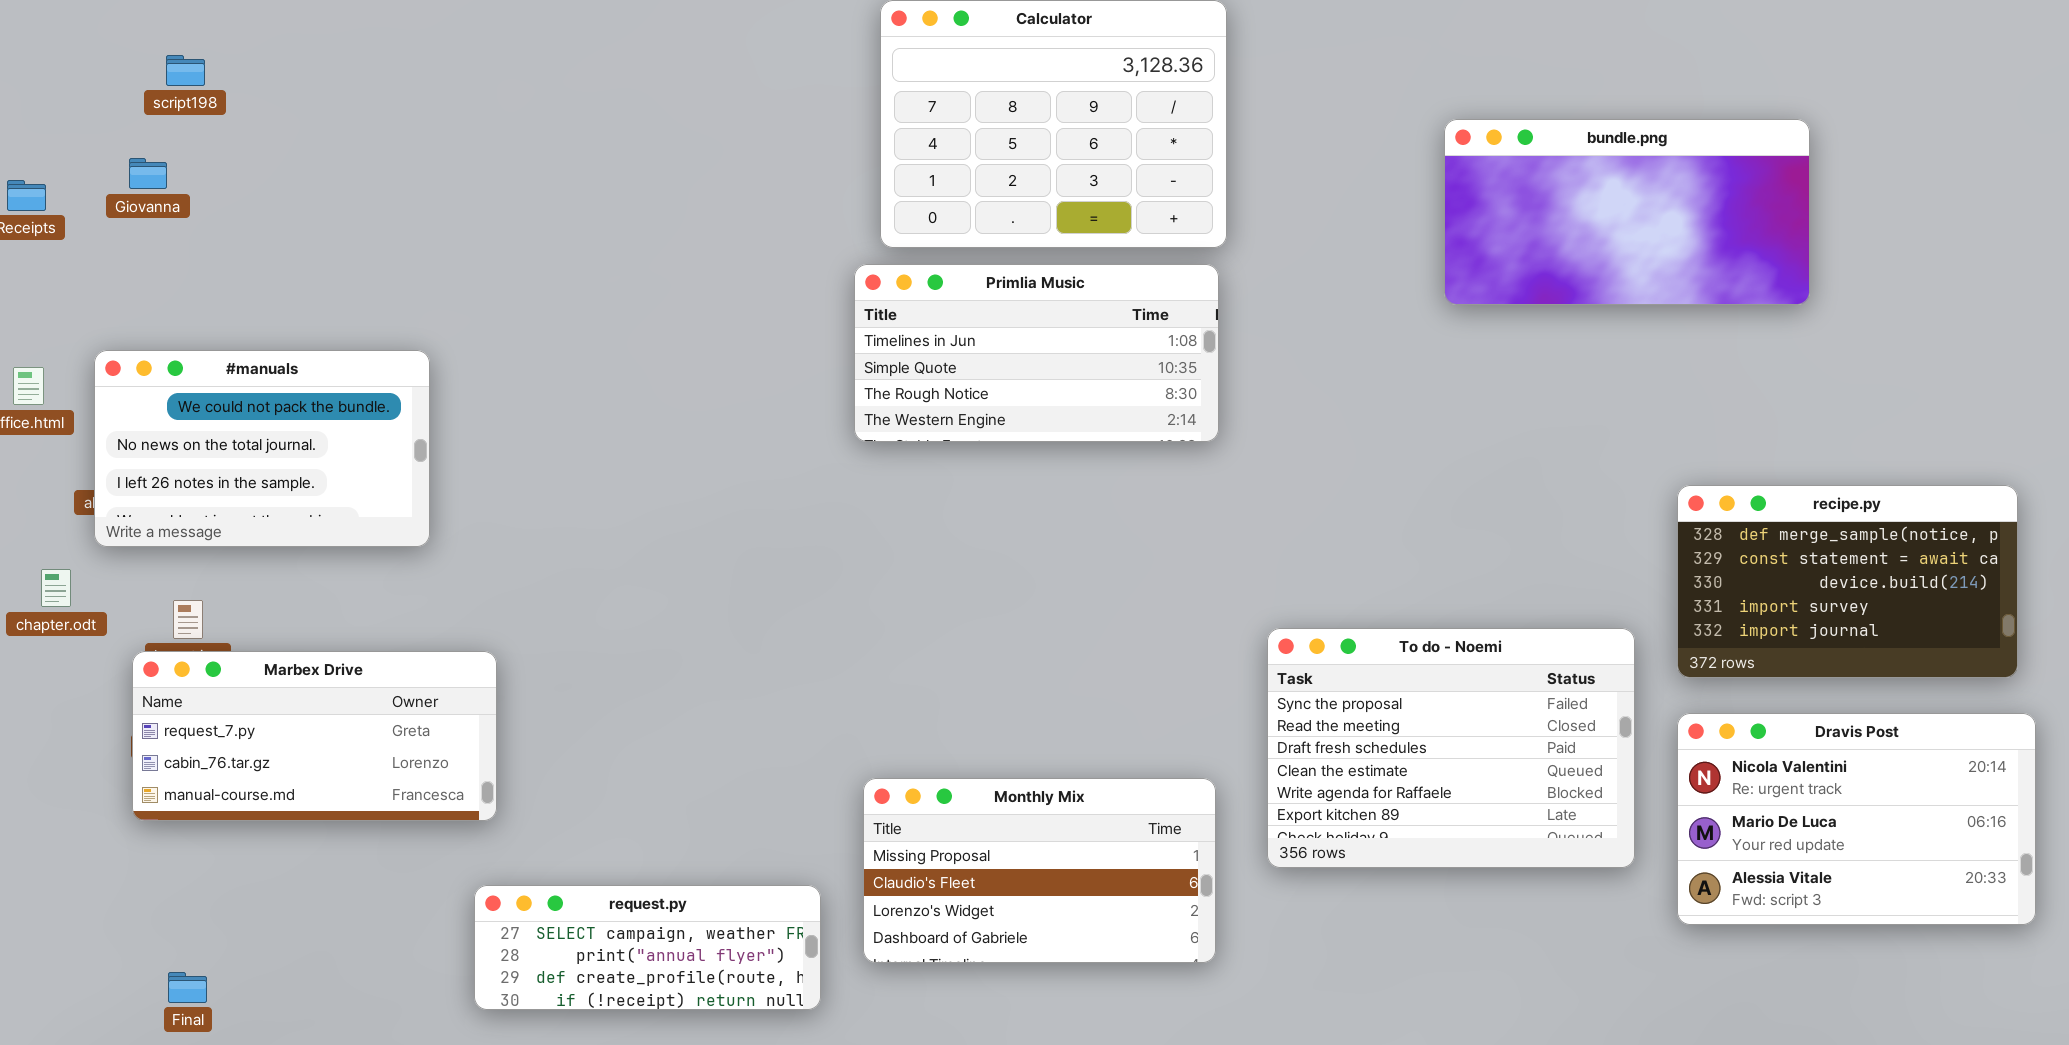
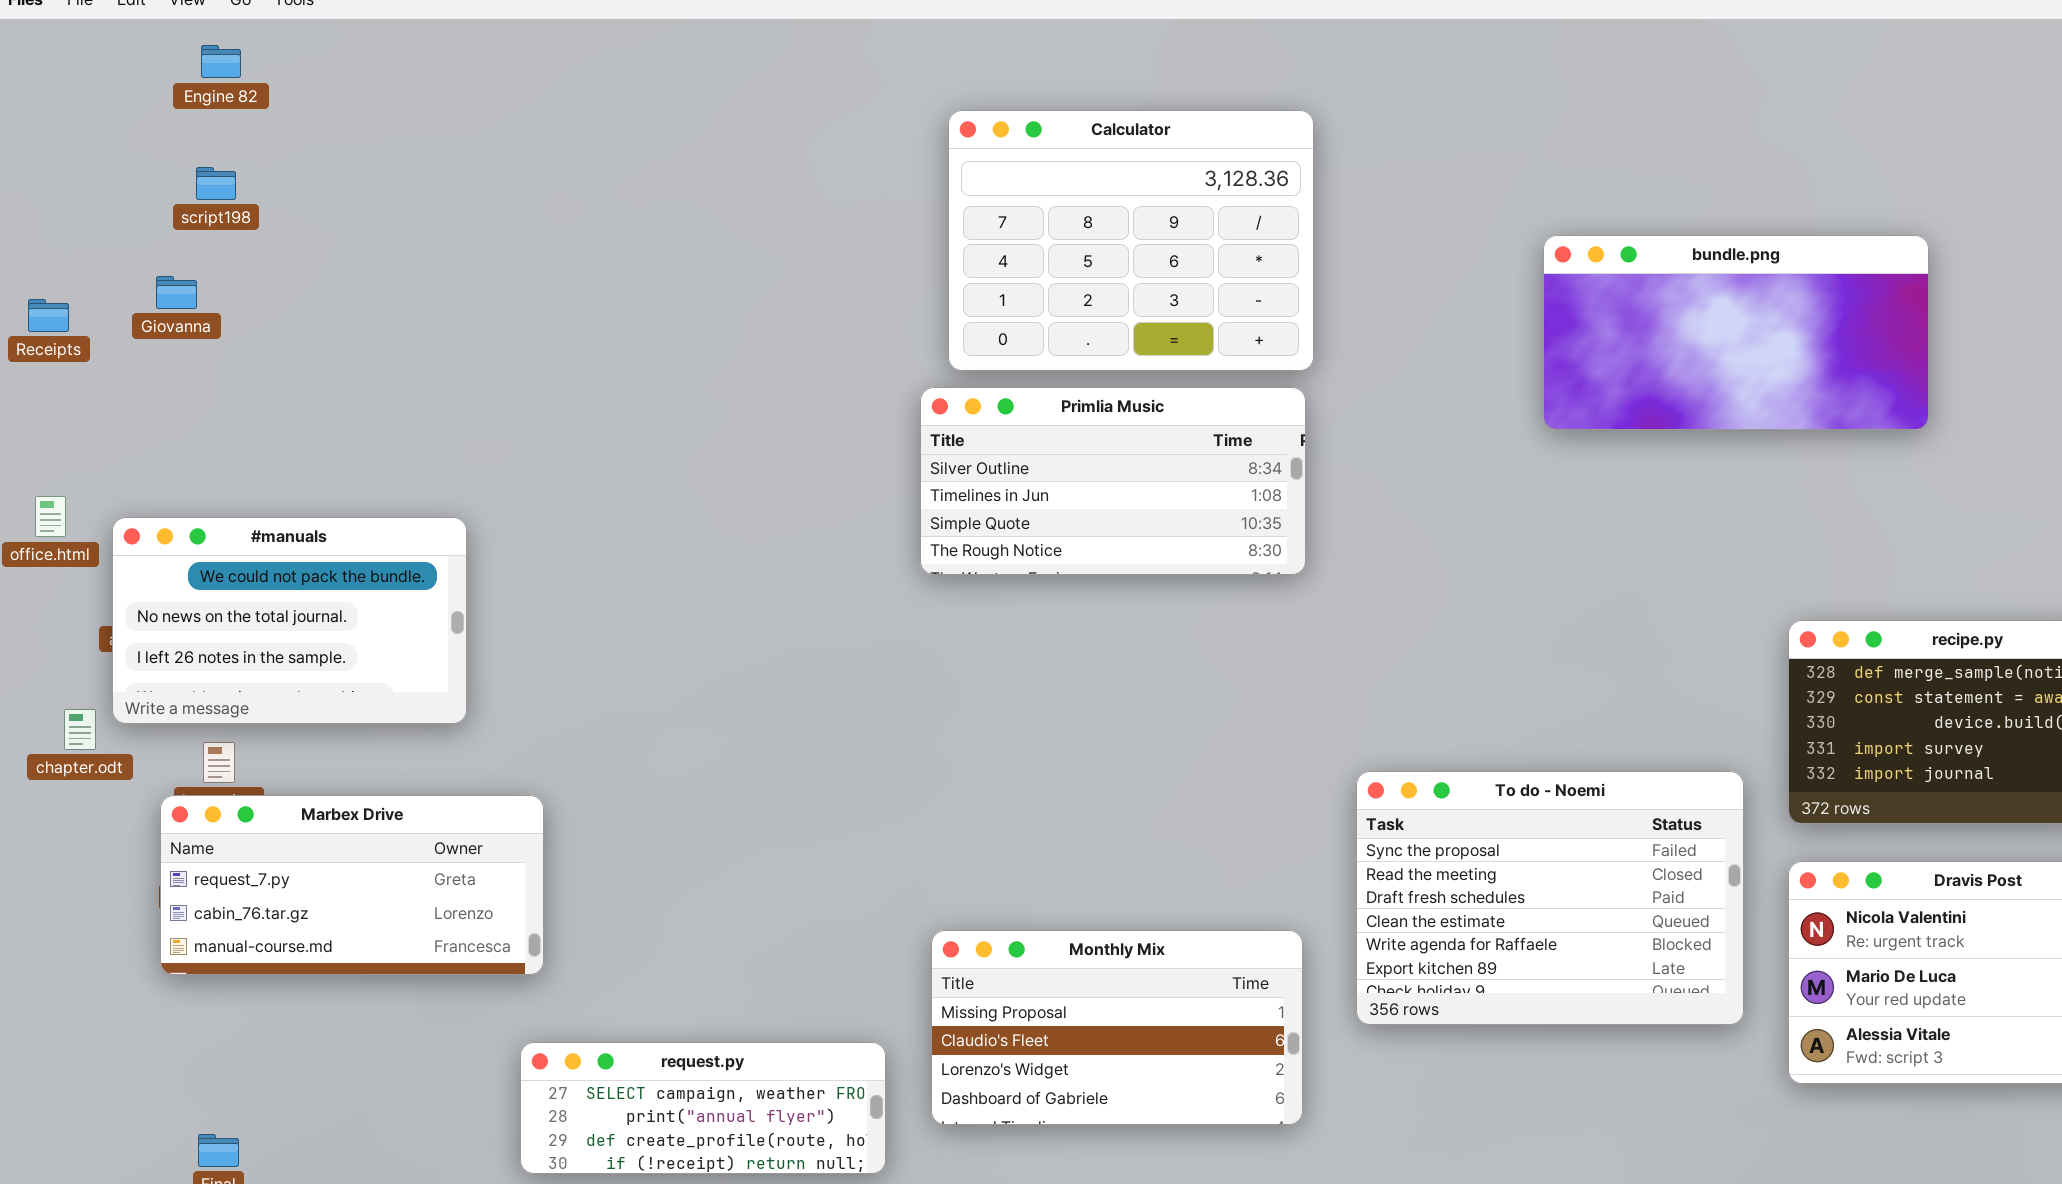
Primlia Music: [854,264,1219,442] -> [920,387,1306,575], scrolled up 1 row
#manuals: [94,350,430,547] -> [112,517,467,724], moved

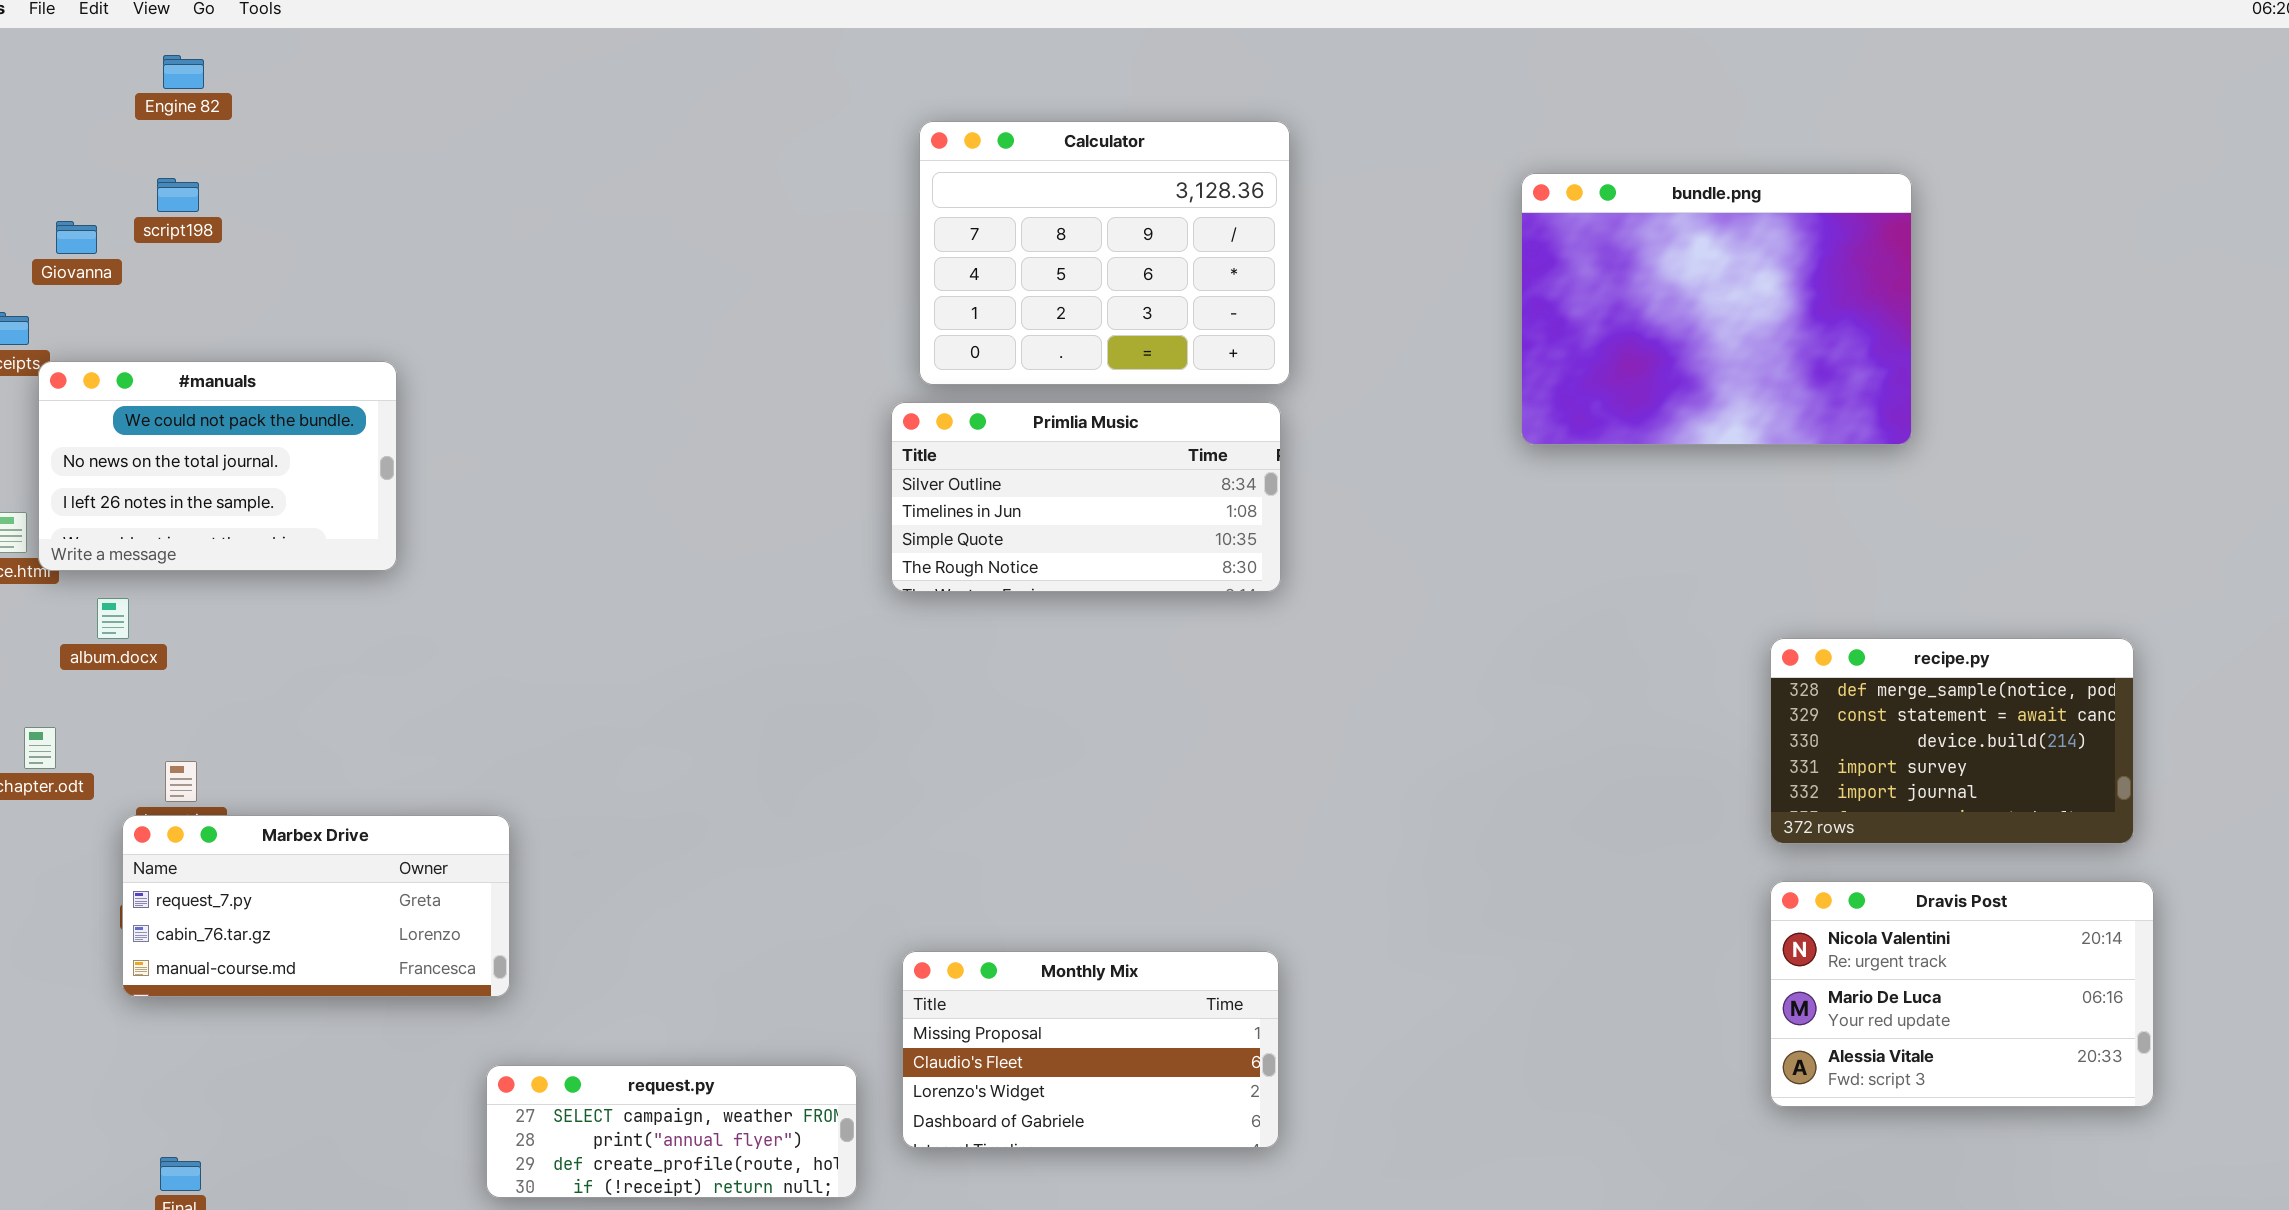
bundle.png: [1543,235,1929,430] -> [1521,173,1912,445], resized
Giovanna: [156,276,197,309] -> [56,221,97,254], moved
#manuals: [112,517,467,724] -> [38,361,397,571], moved
To do - Noemi: [1356,771,1744,1025] -> none, closed

